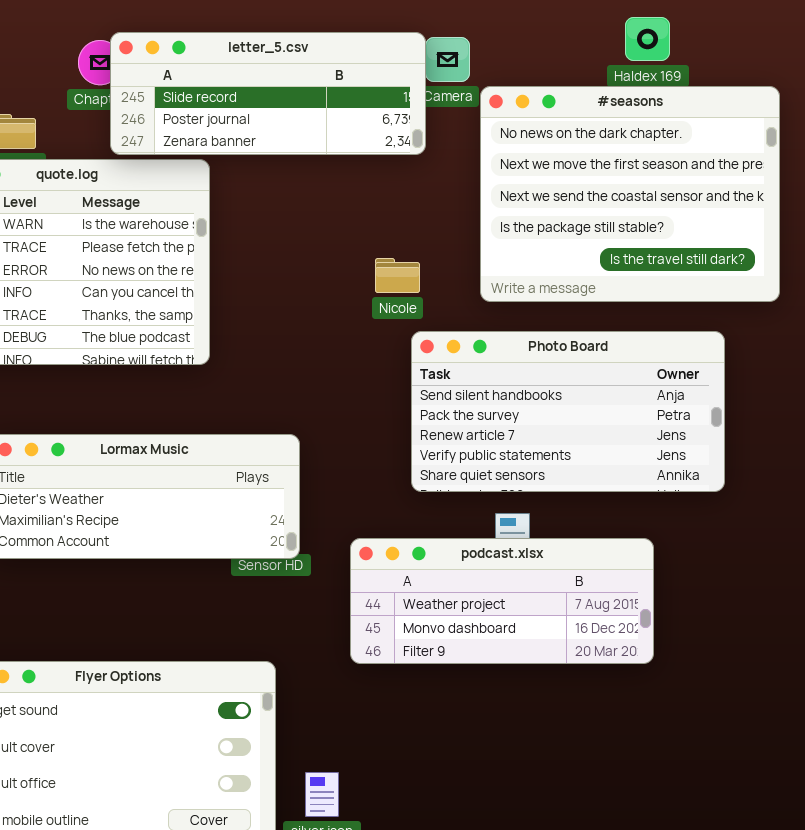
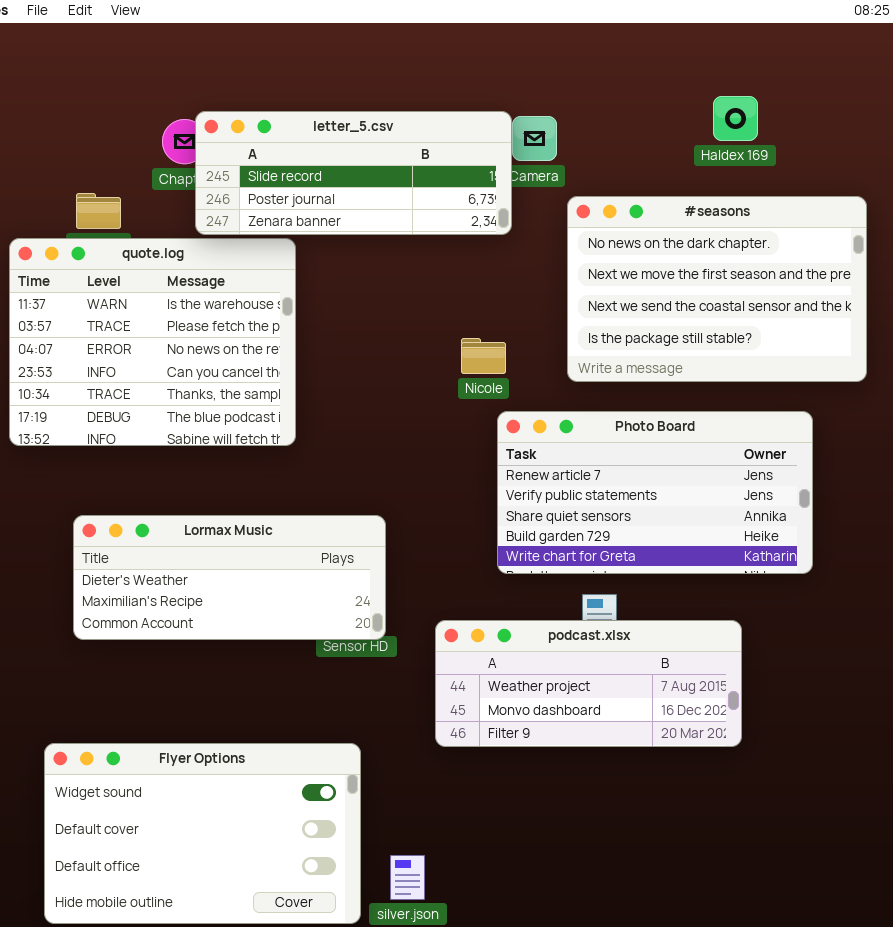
#seasons: [480,86,780,302] -> [567,196,867,382], resized
Photo Board: [411,331,725,492] -> [497,411,813,574], scrolled down 2 rows

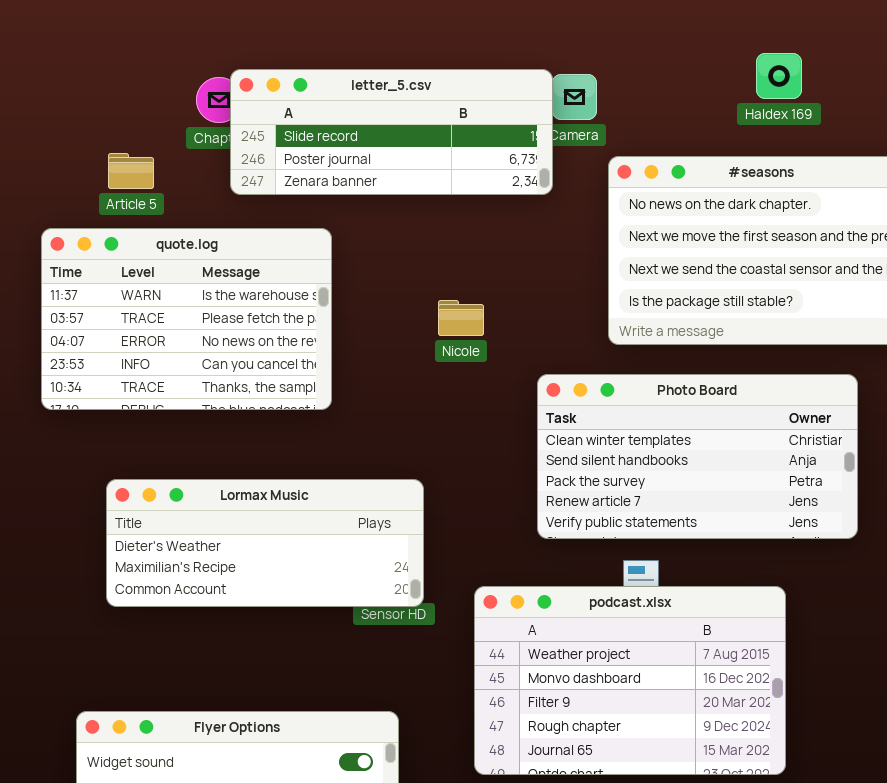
quote.log: [9,238,296,446] -> [41,228,332,410], resized
Nicole: [461,338,506,374] -> [438,300,484,336], moved
Photo Board: [497,411,813,574] -> [537,374,858,539], scrolled up 3 rows
podcast.xlsx: [435,620,742,747] -> [474,586,786,775], resized

